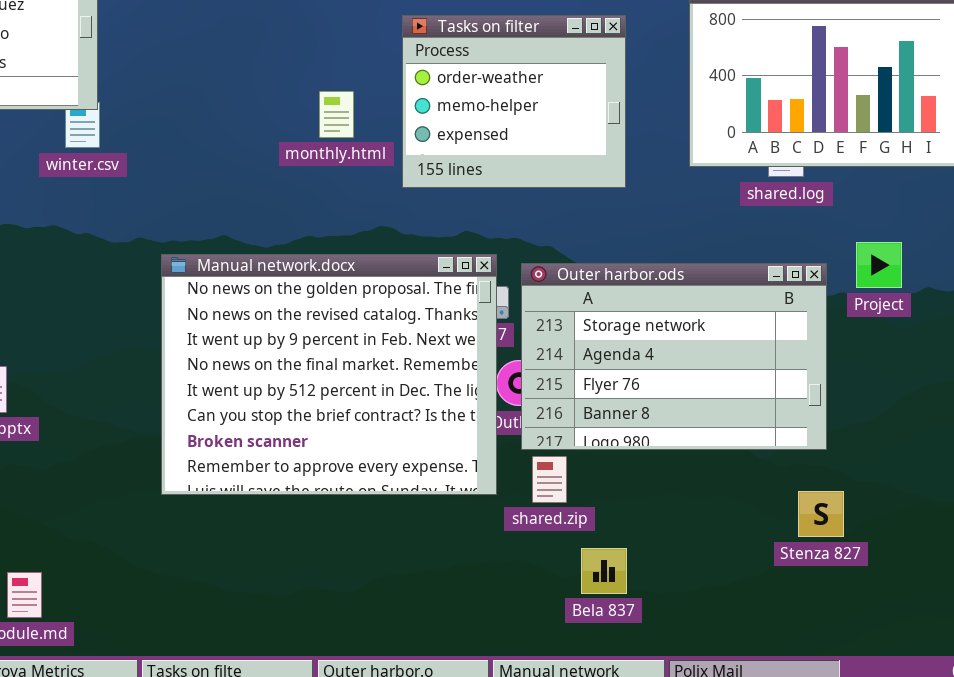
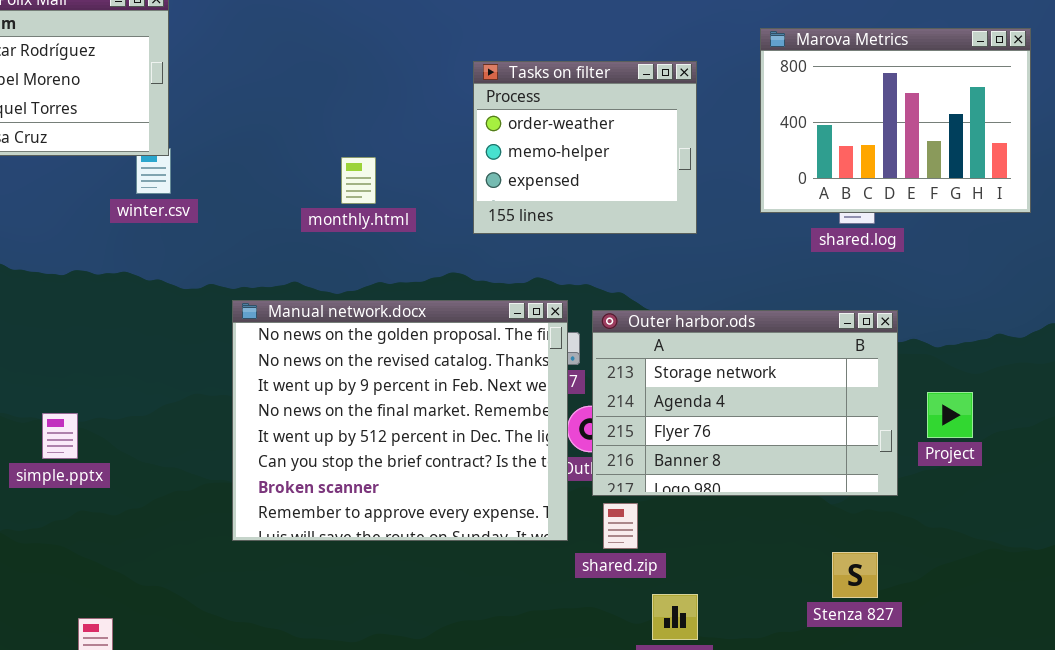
monthly.html: [319,91,354,138] -> [341,157,376,204], moved
Project: [856,242,902,288] -> [927,392,973,438], moved
Stenza 827: [798,491,844,537] -> [832,552,878,598], moved

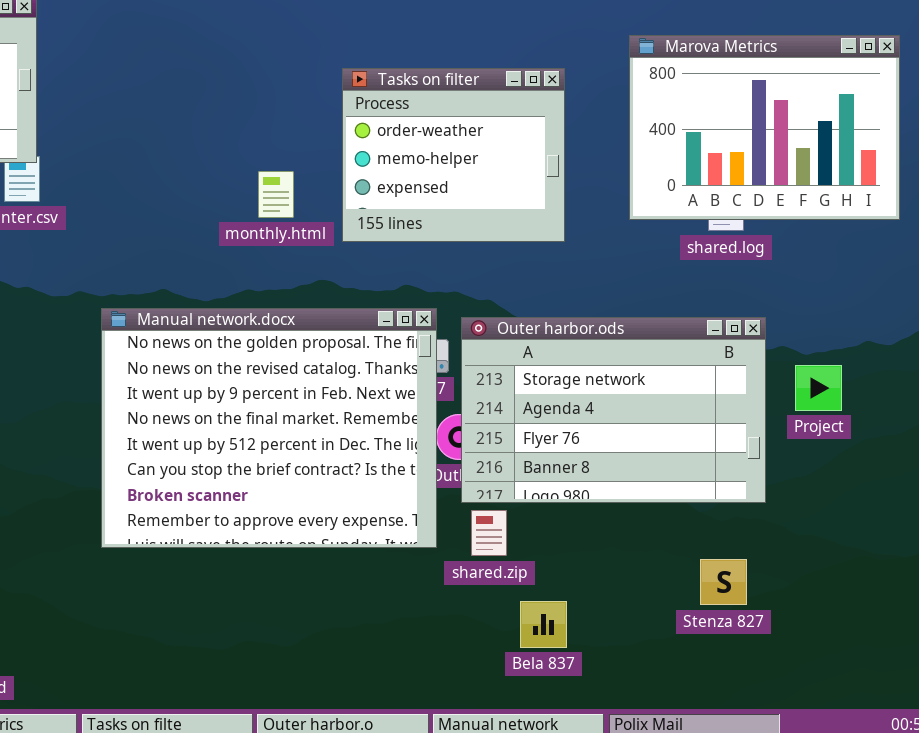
monthly.html: [341,157,376,204] -> [258,171,294,218], moved
Project: [927,392,973,438] -> [795,365,842,411], moved

